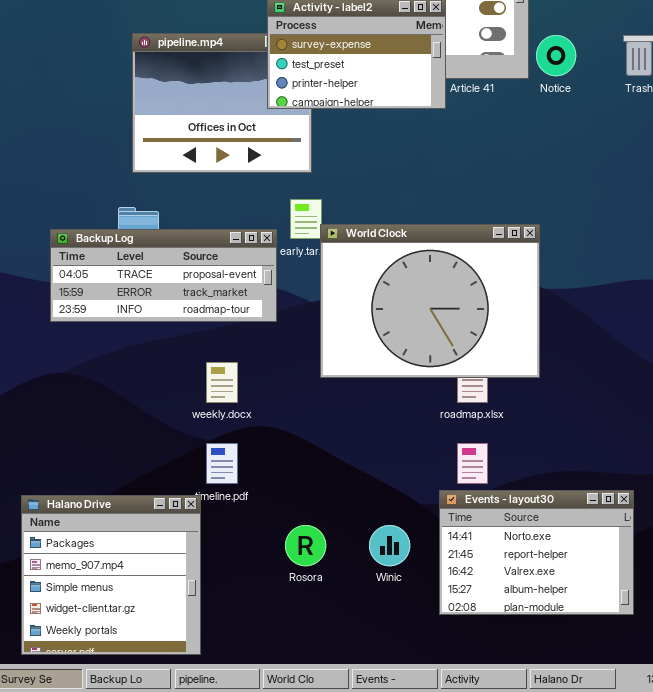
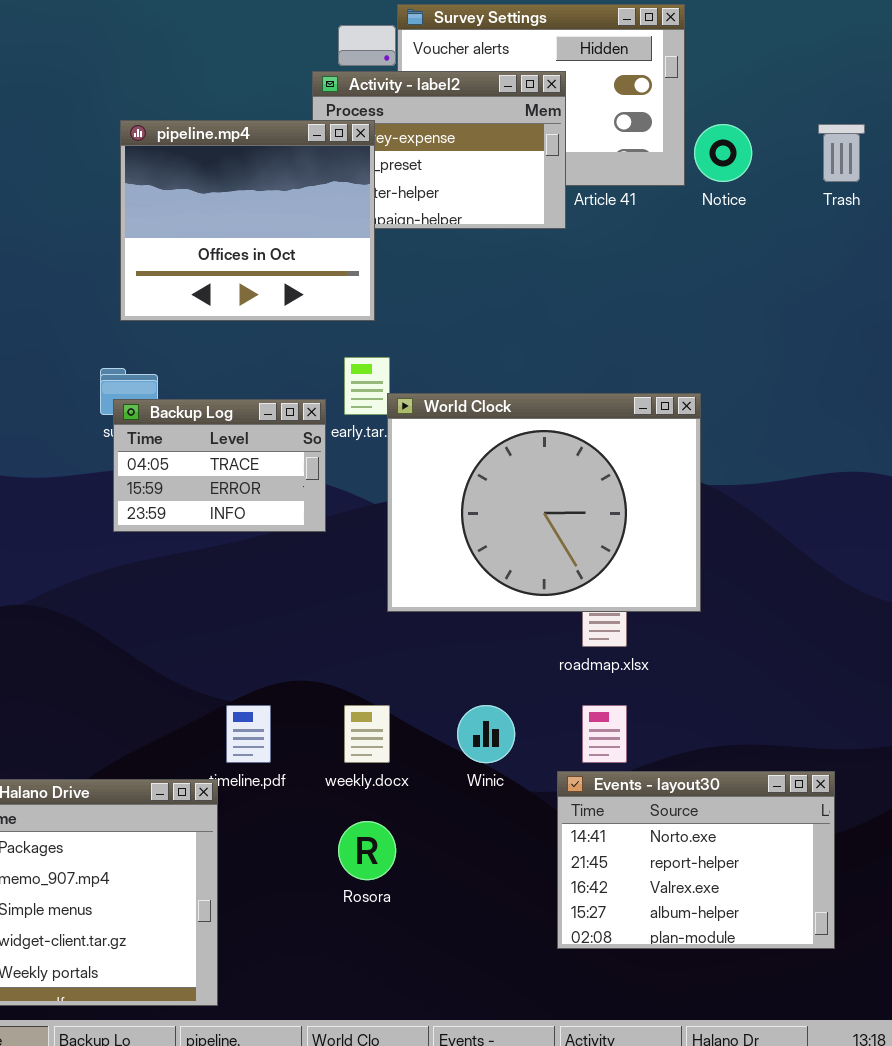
pipeline.mp4: [132,33,312,173] -> [120,120,375,321], raised
Backup Log: [50,229,277,322] -> [113,399,326,532], resized
weekly.docx: [206,362,238,403] -> [344,705,390,763], moved
Winic: [369,525,410,566] -> [457,705,515,763], moved

